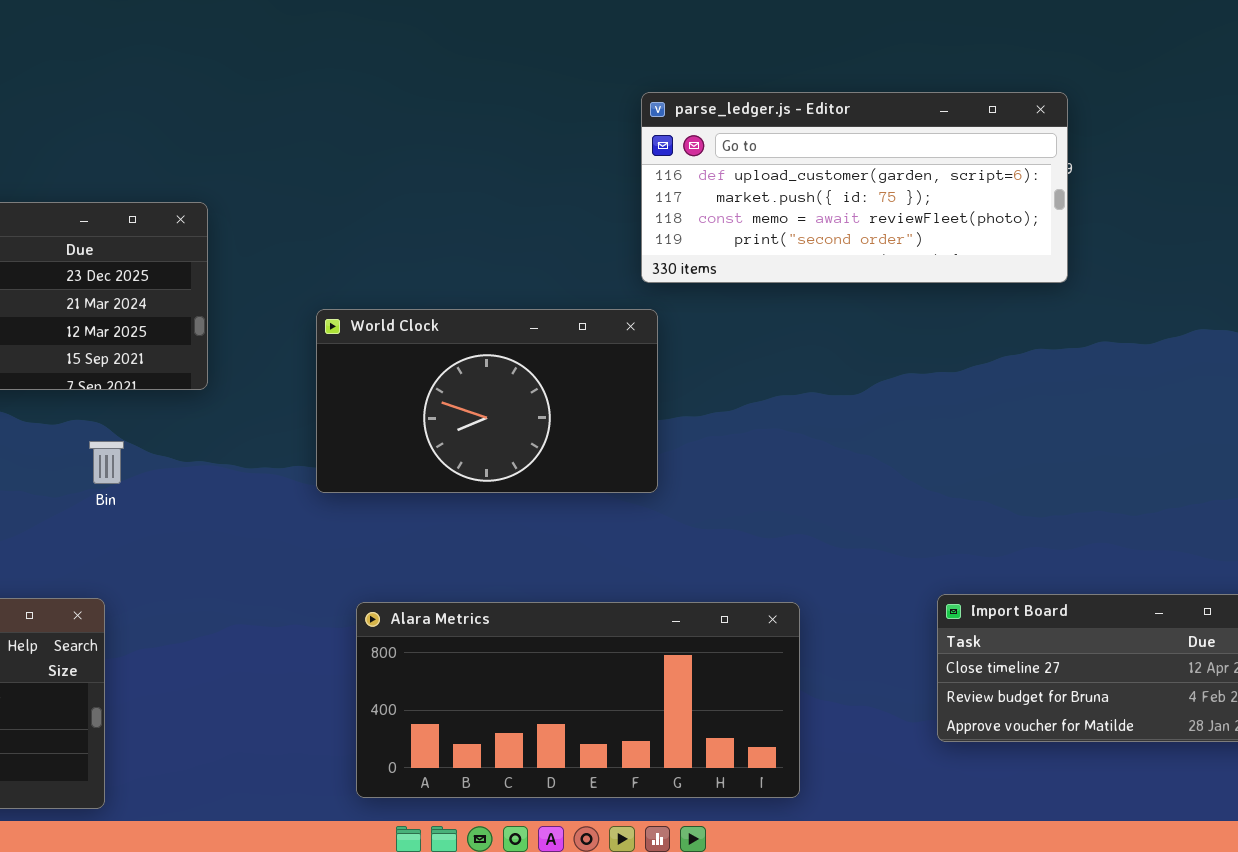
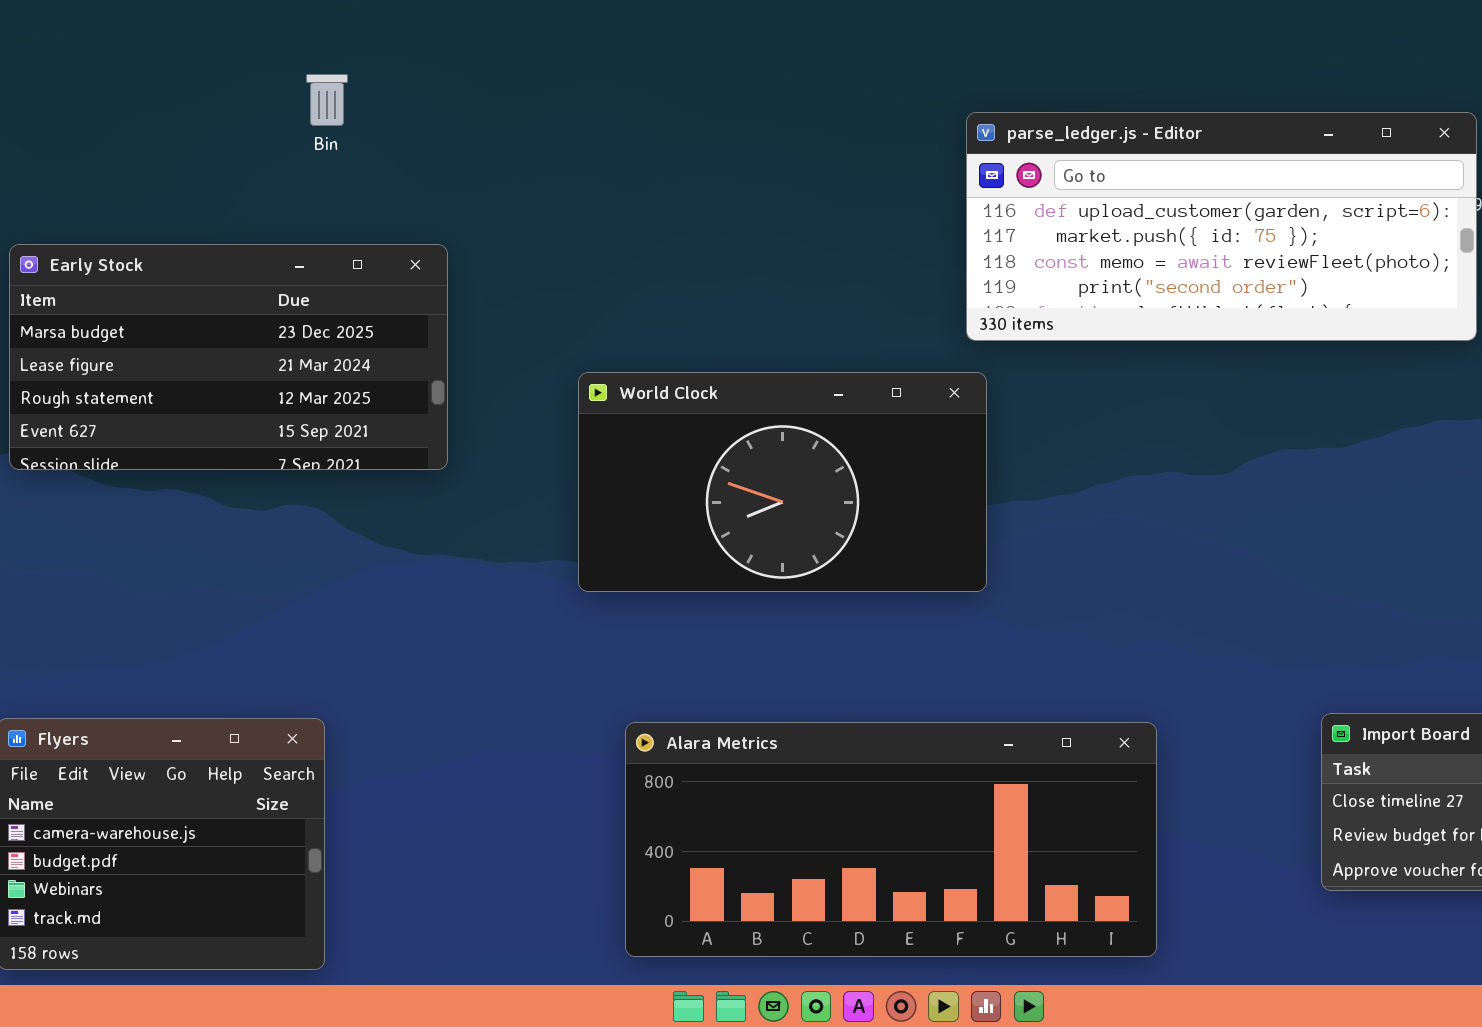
Bin: [89,441,124,484] -> [306,74,348,126], moved

